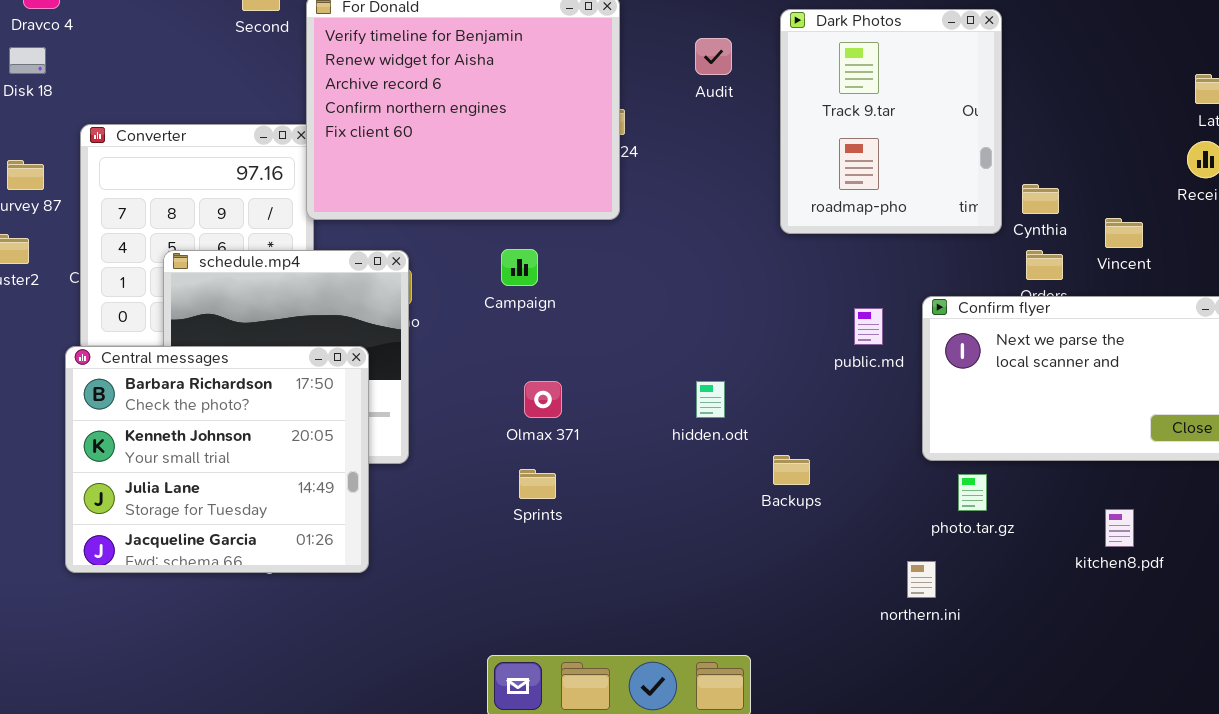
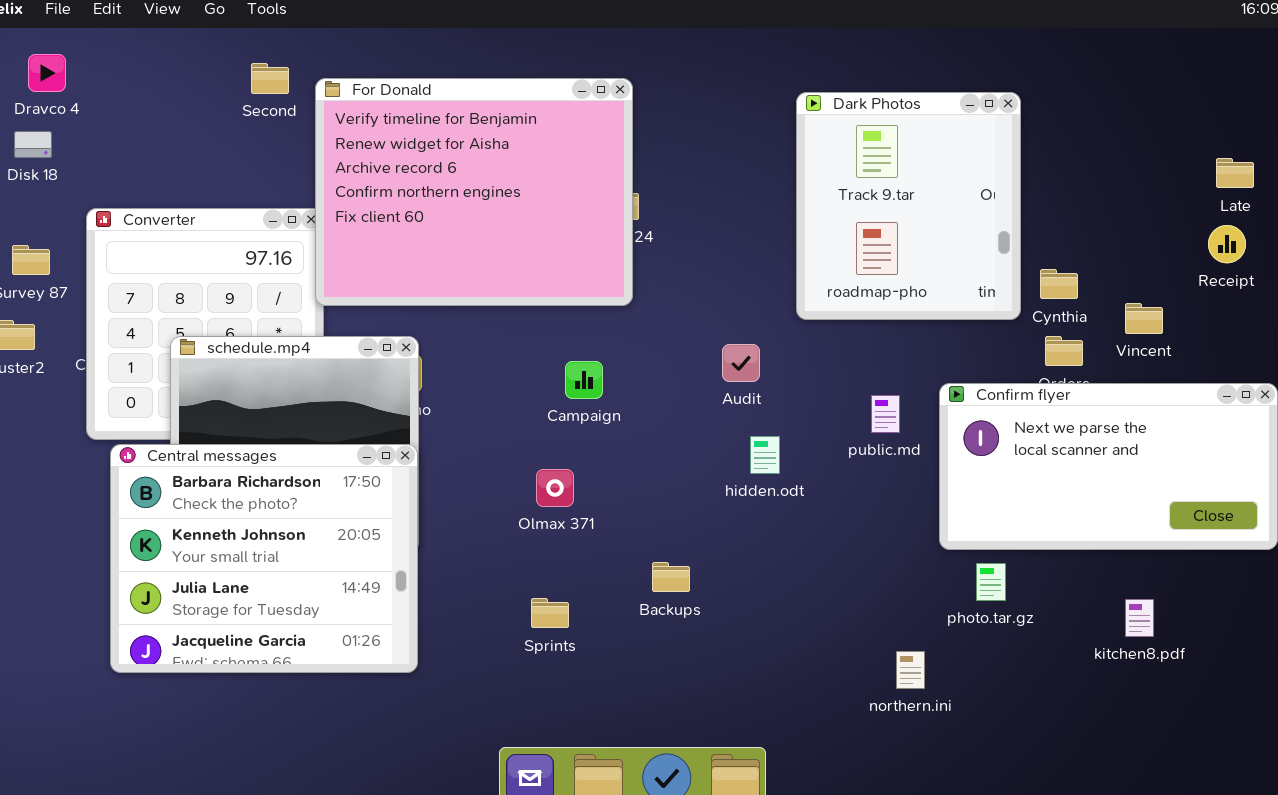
Audit: [695,38,732,75] -> [722,344,760,382], moved
Campaign: [501,249,538,286] -> [565,361,603,399], moved
Central messages: [65,346,369,573] -> [110,444,418,673], moved
hidden.odt: [696,381,725,418] -> [750,436,780,474], moved
Backups: [773,455,810,485] -> [652,562,690,592], moved
Sprints: [519,469,556,499] -> [531,598,569,628], moved
northern.ini: [907,561,936,598] -> [896,651,925,689], moved

